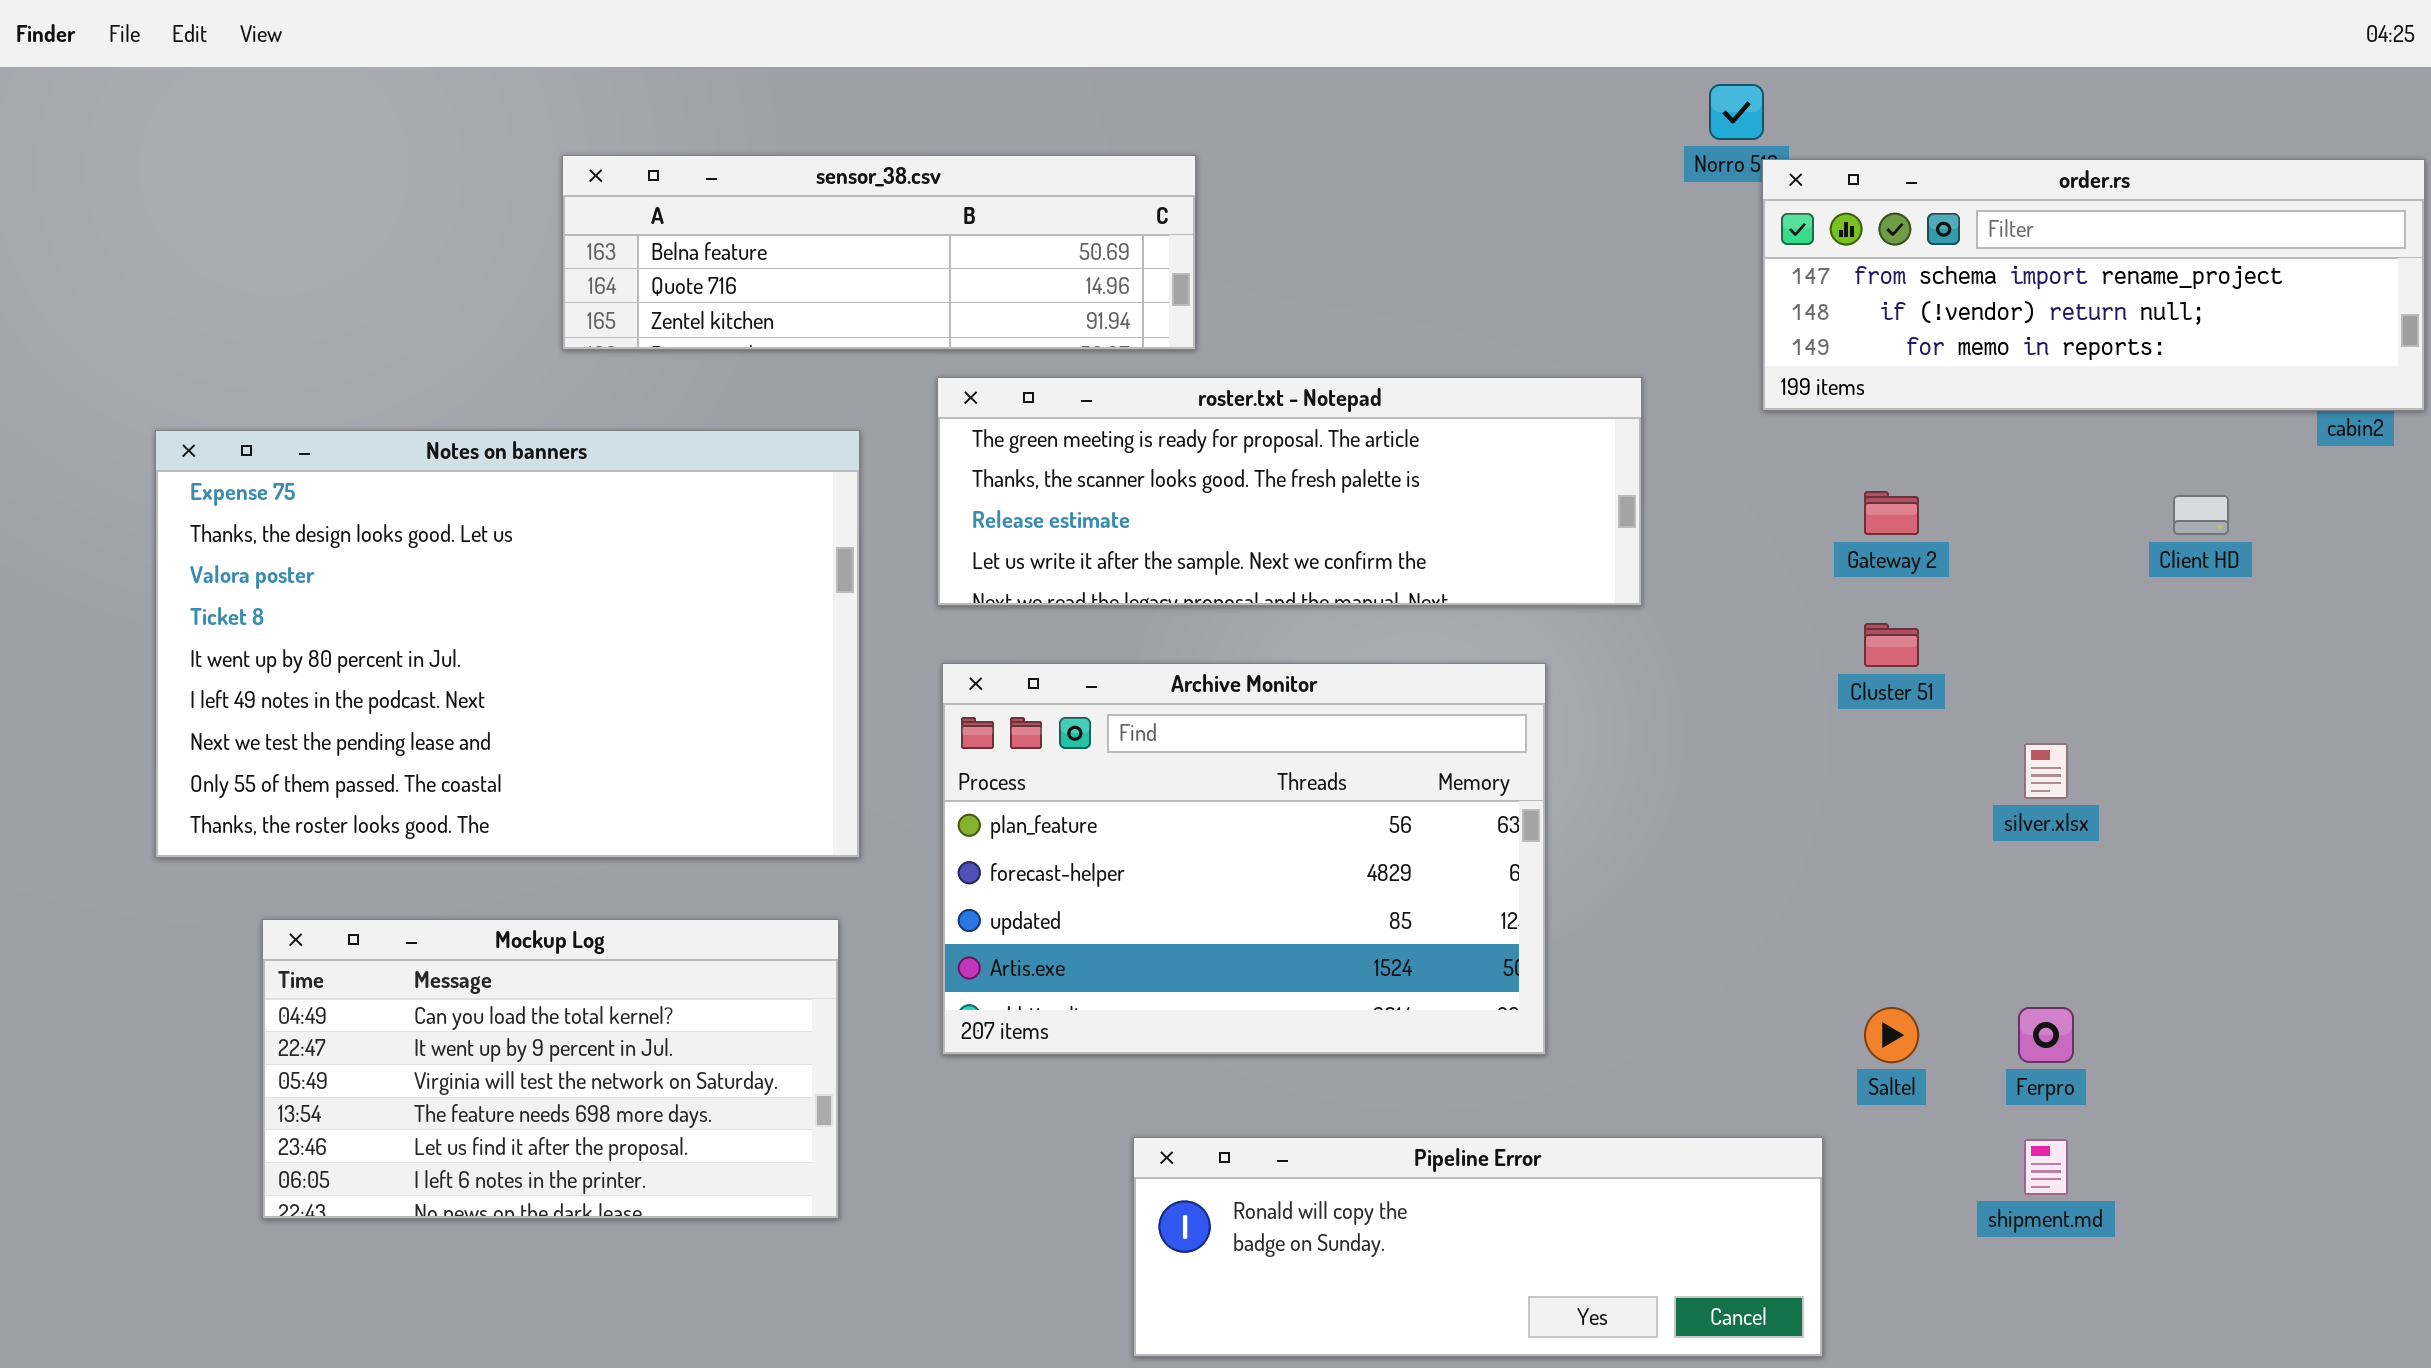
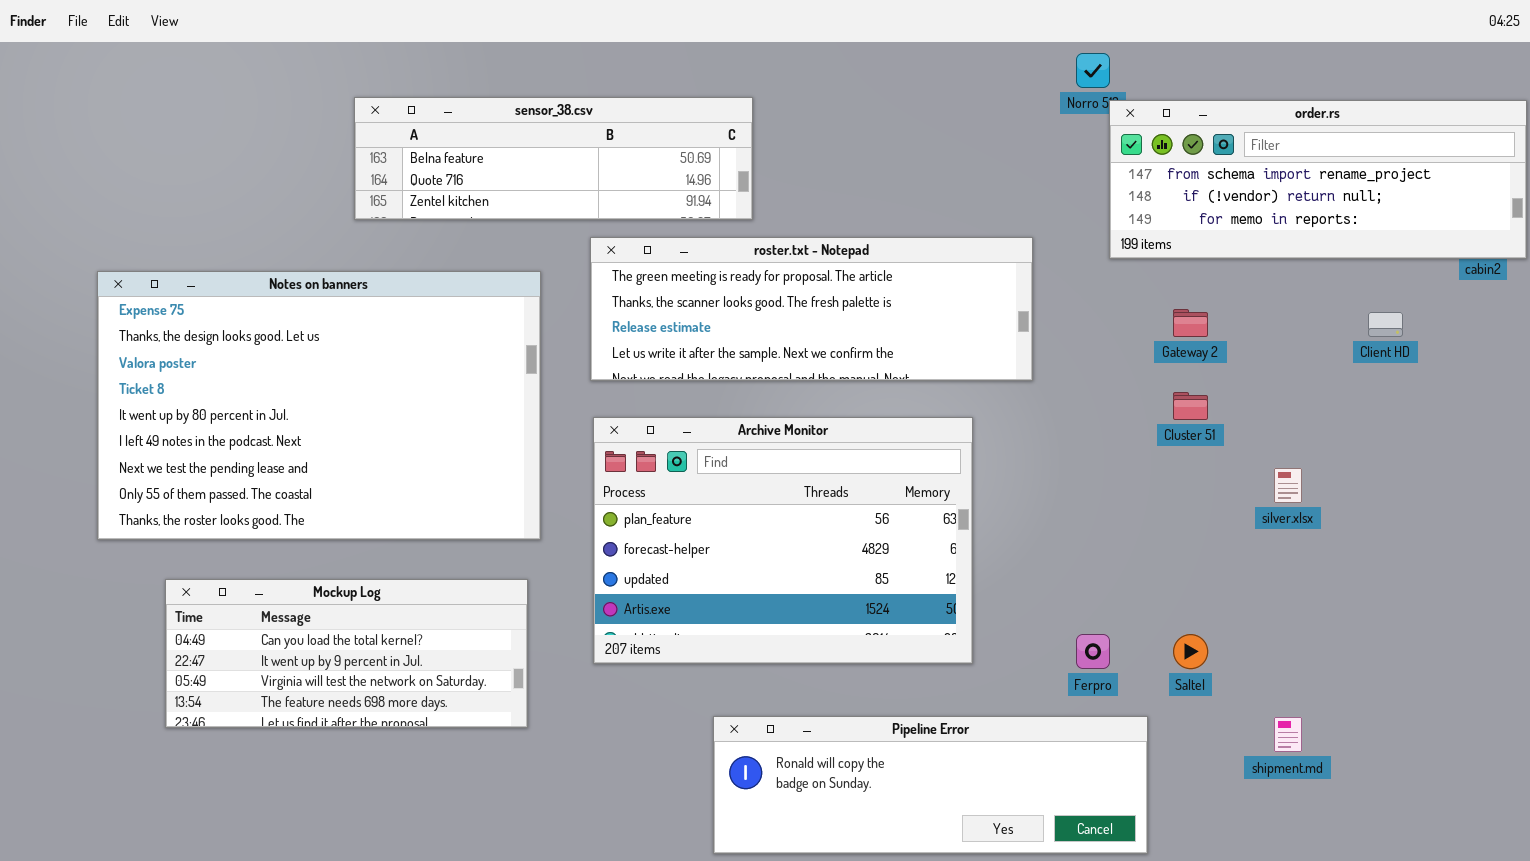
Mockup Log: [262,919,839,1219] -> [165,579,528,728], resized
Ferpro: [2018,1007,2074,1063] -> [1076,634,1110,669], moved

